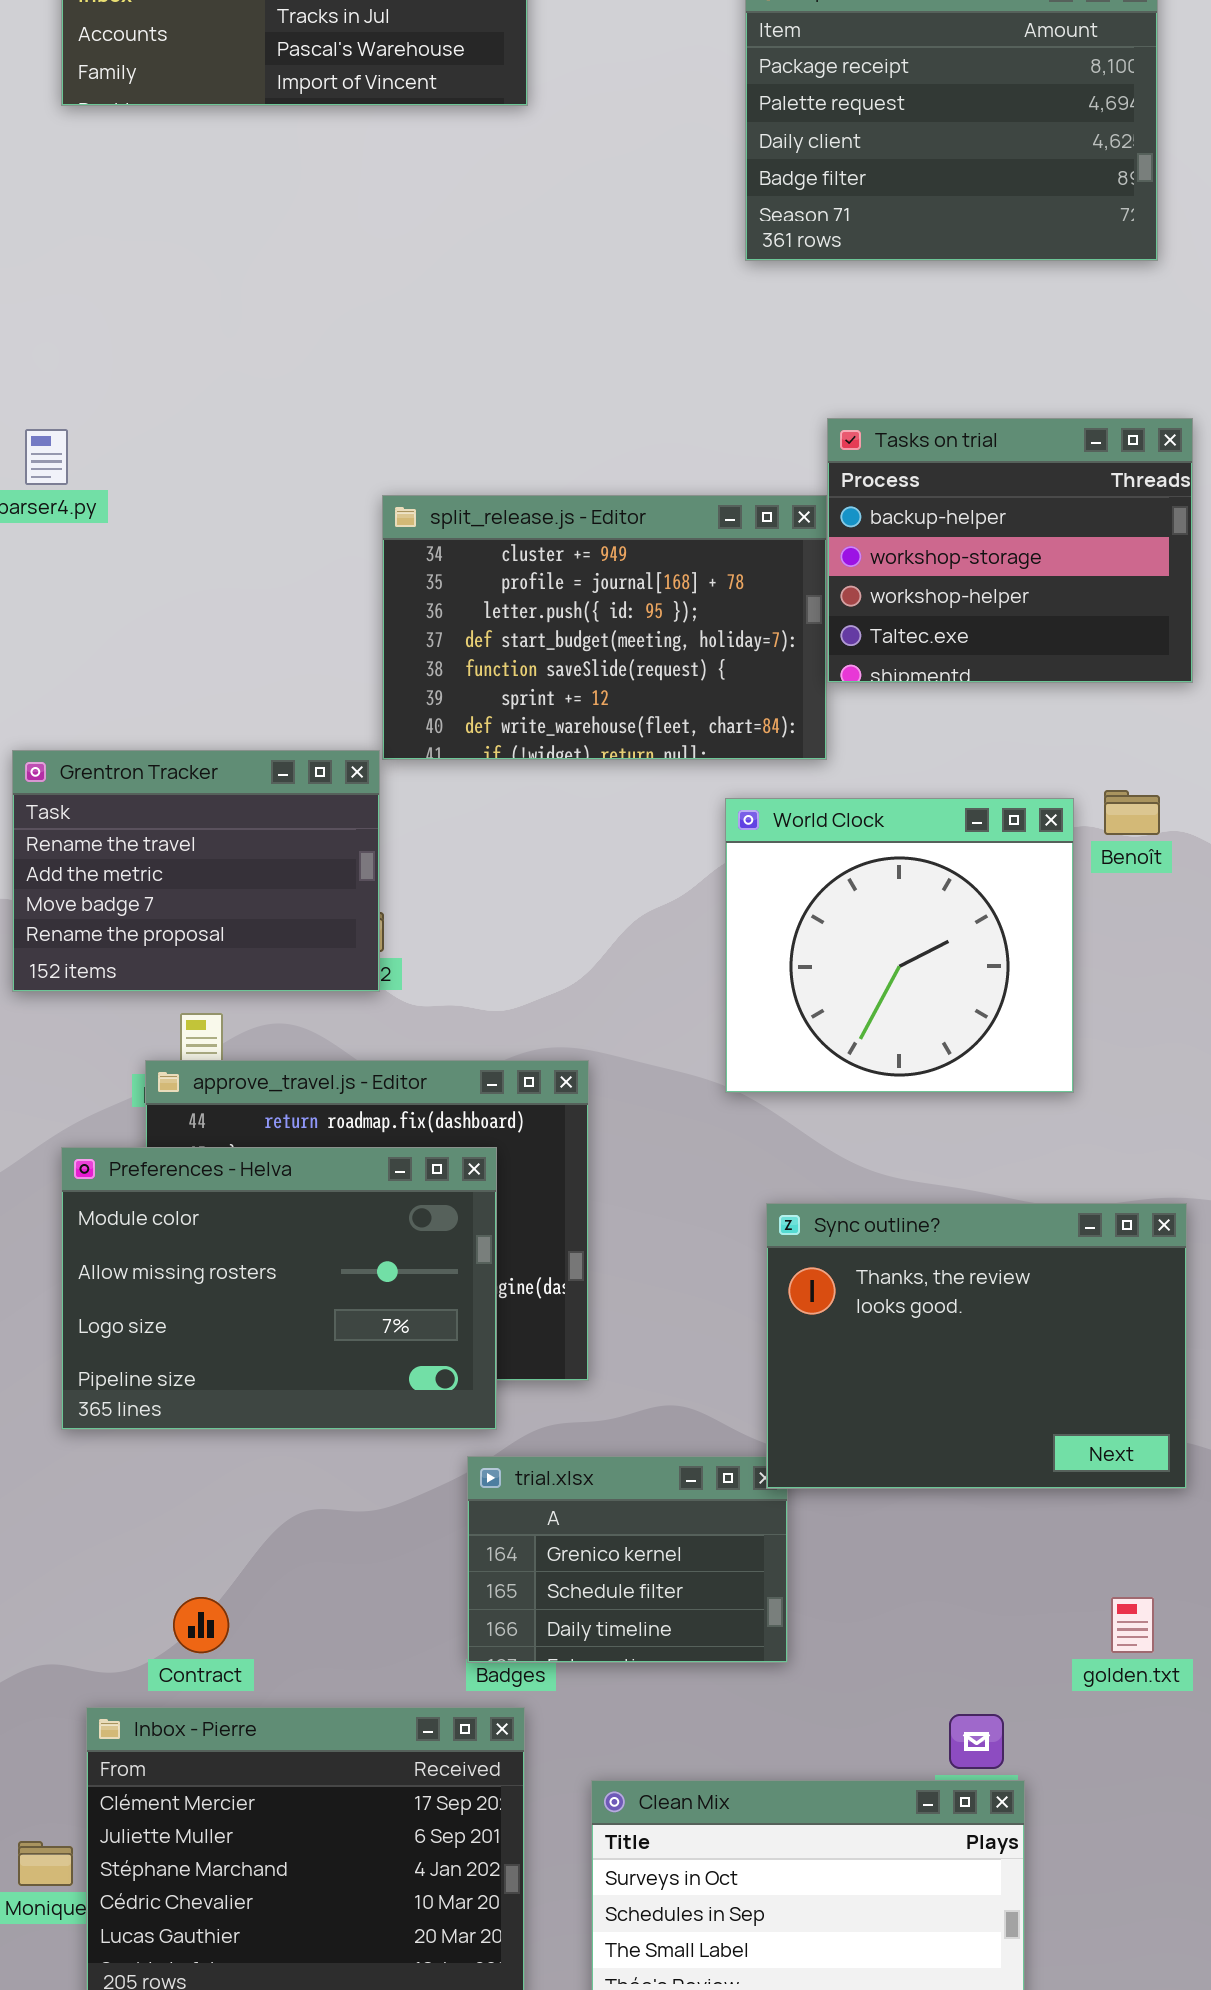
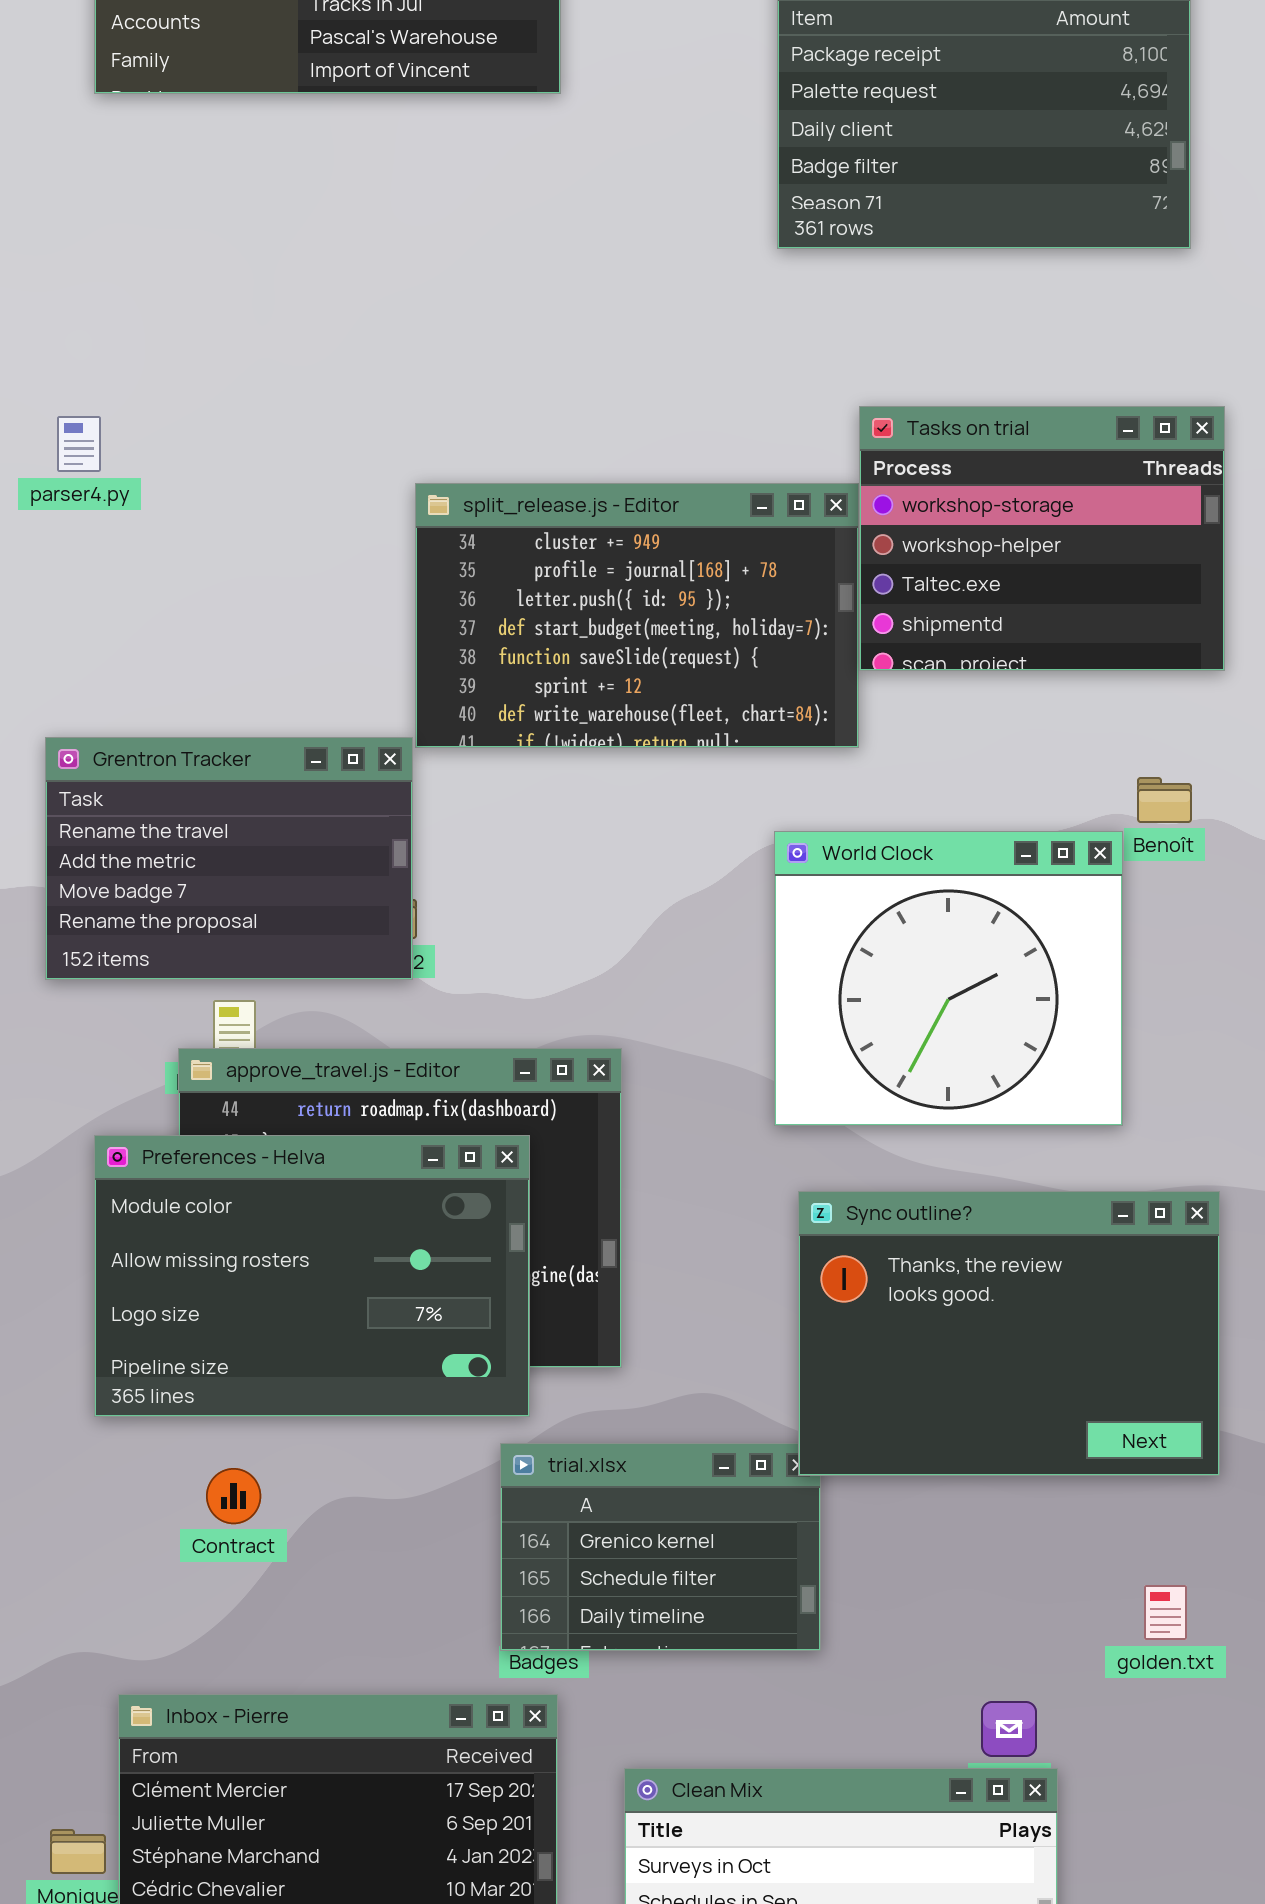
Tasks on trial: [827,418,1193,683] -> [859,406,1225,671], scrolled down 1 row
World Clock: [725,798,1074,1093] -> [774,831,1123,1126], moved
Contract: [173,1597,229,1653] -> [206,1468,261,1524], moved

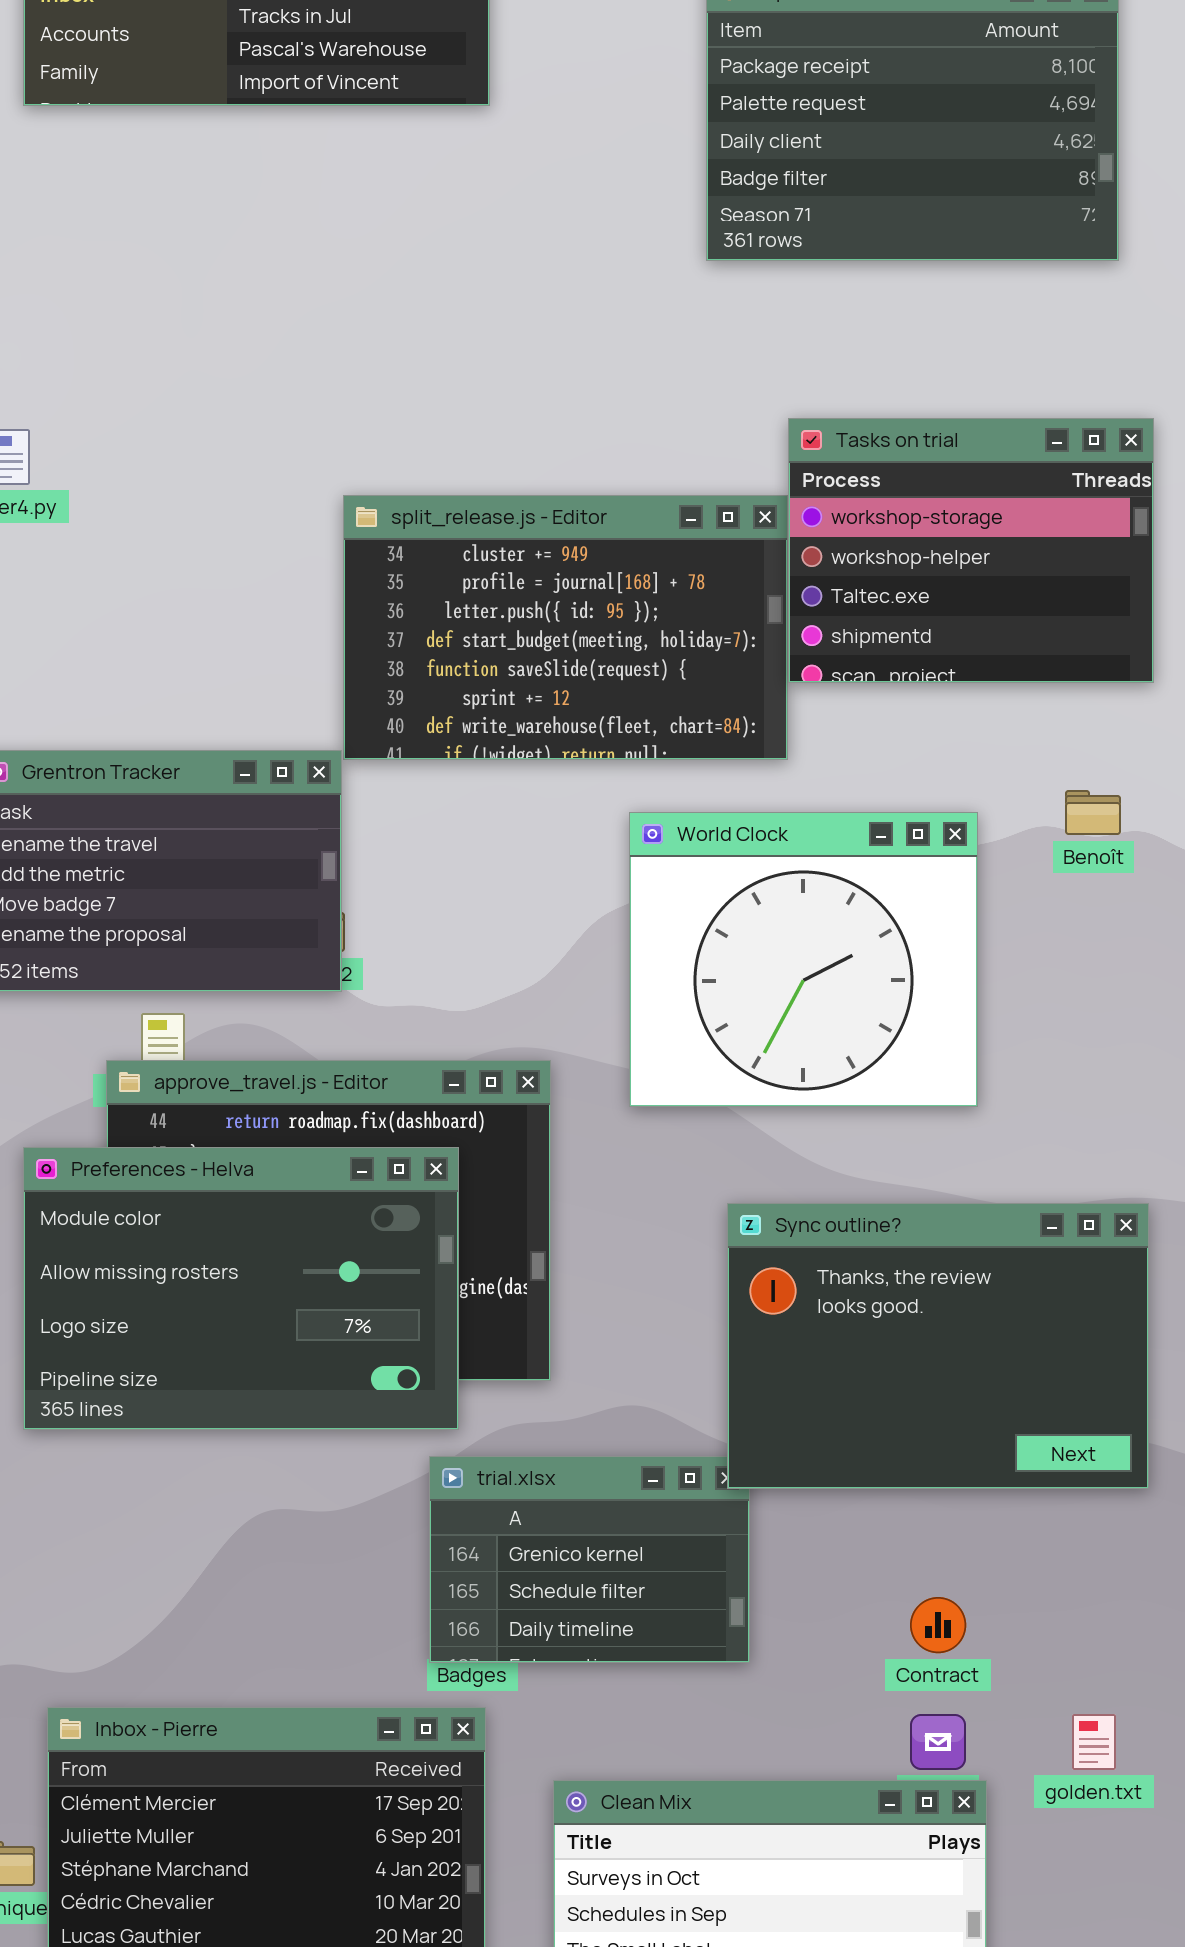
World Clock: [774,831,1123,1126] -> [629,812,978,1107], moved
Contract: [206,1468,261,1524] -> [910,1597,966,1653], moved
golden.txt: [1144,1585,1187,1640] -> [1072,1714,1116,1770], moved

